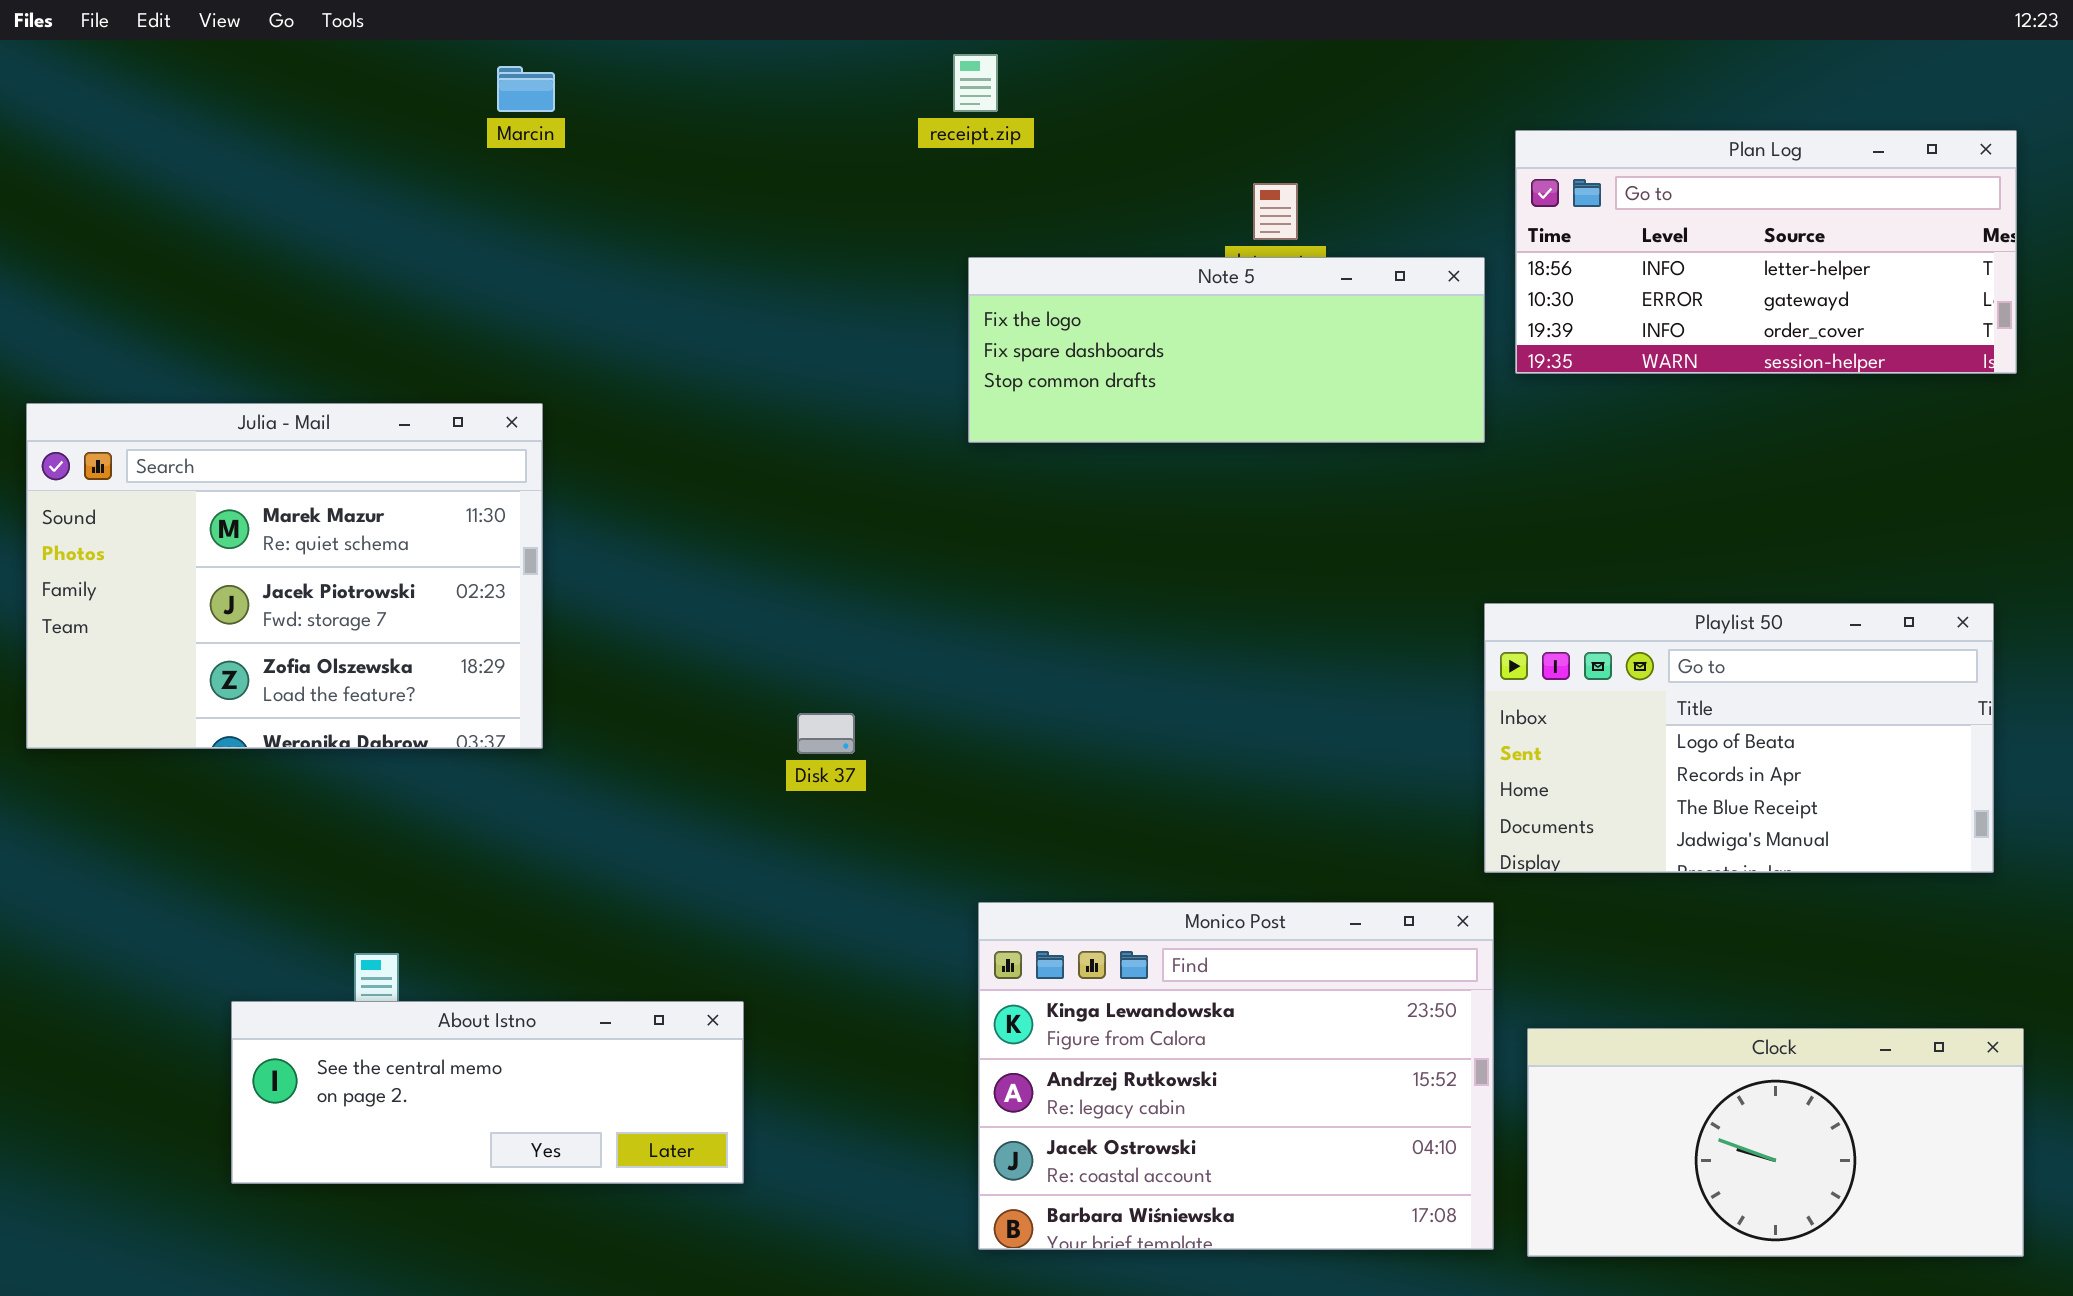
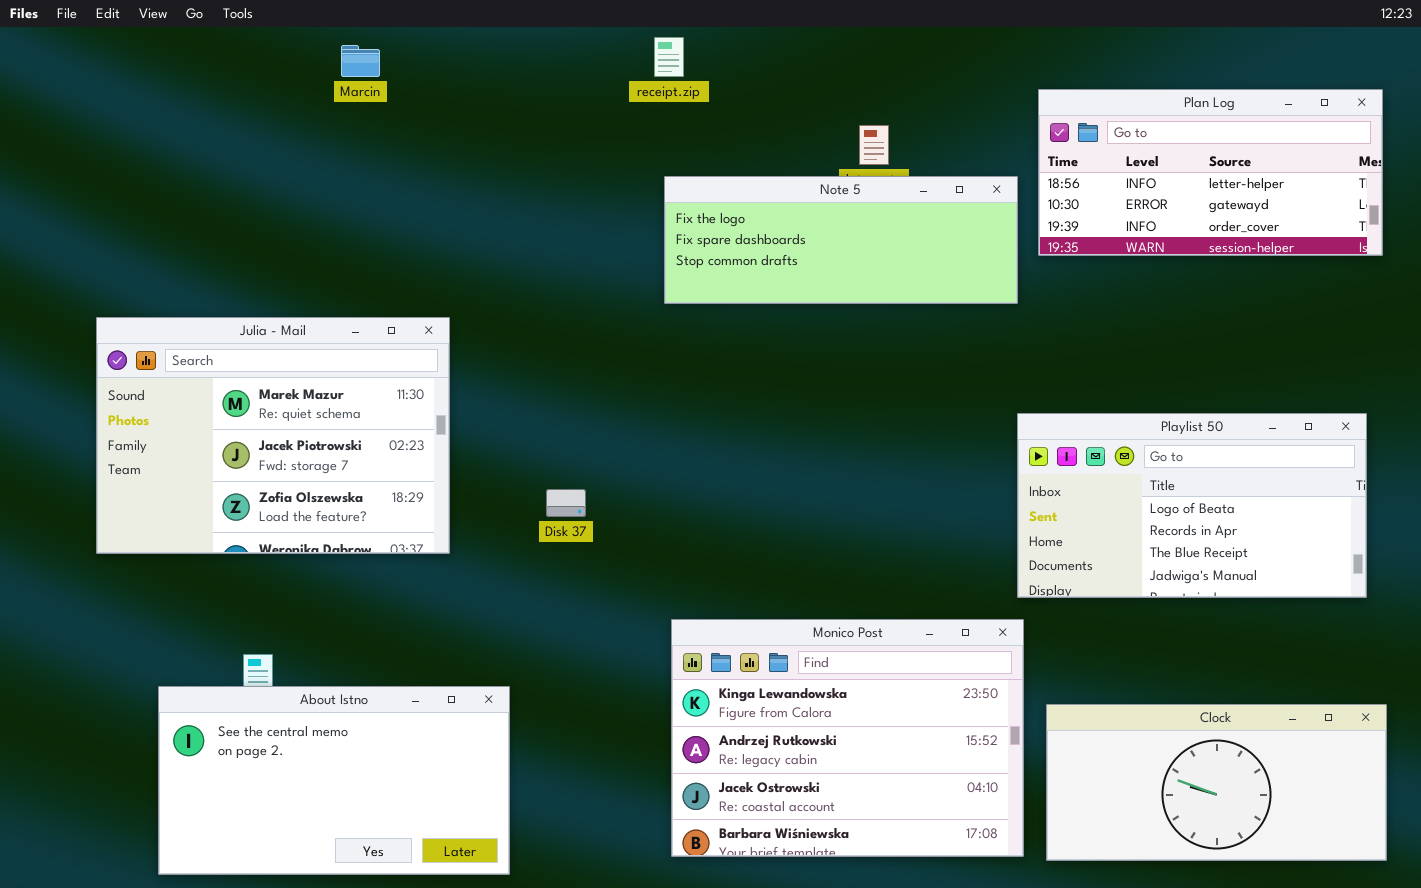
Julia - Mail: [26,403,543,749] -> [96,317,450,554], moved
About Istno: [231,1001,744,1184] -> [158,686,510,875], resized

